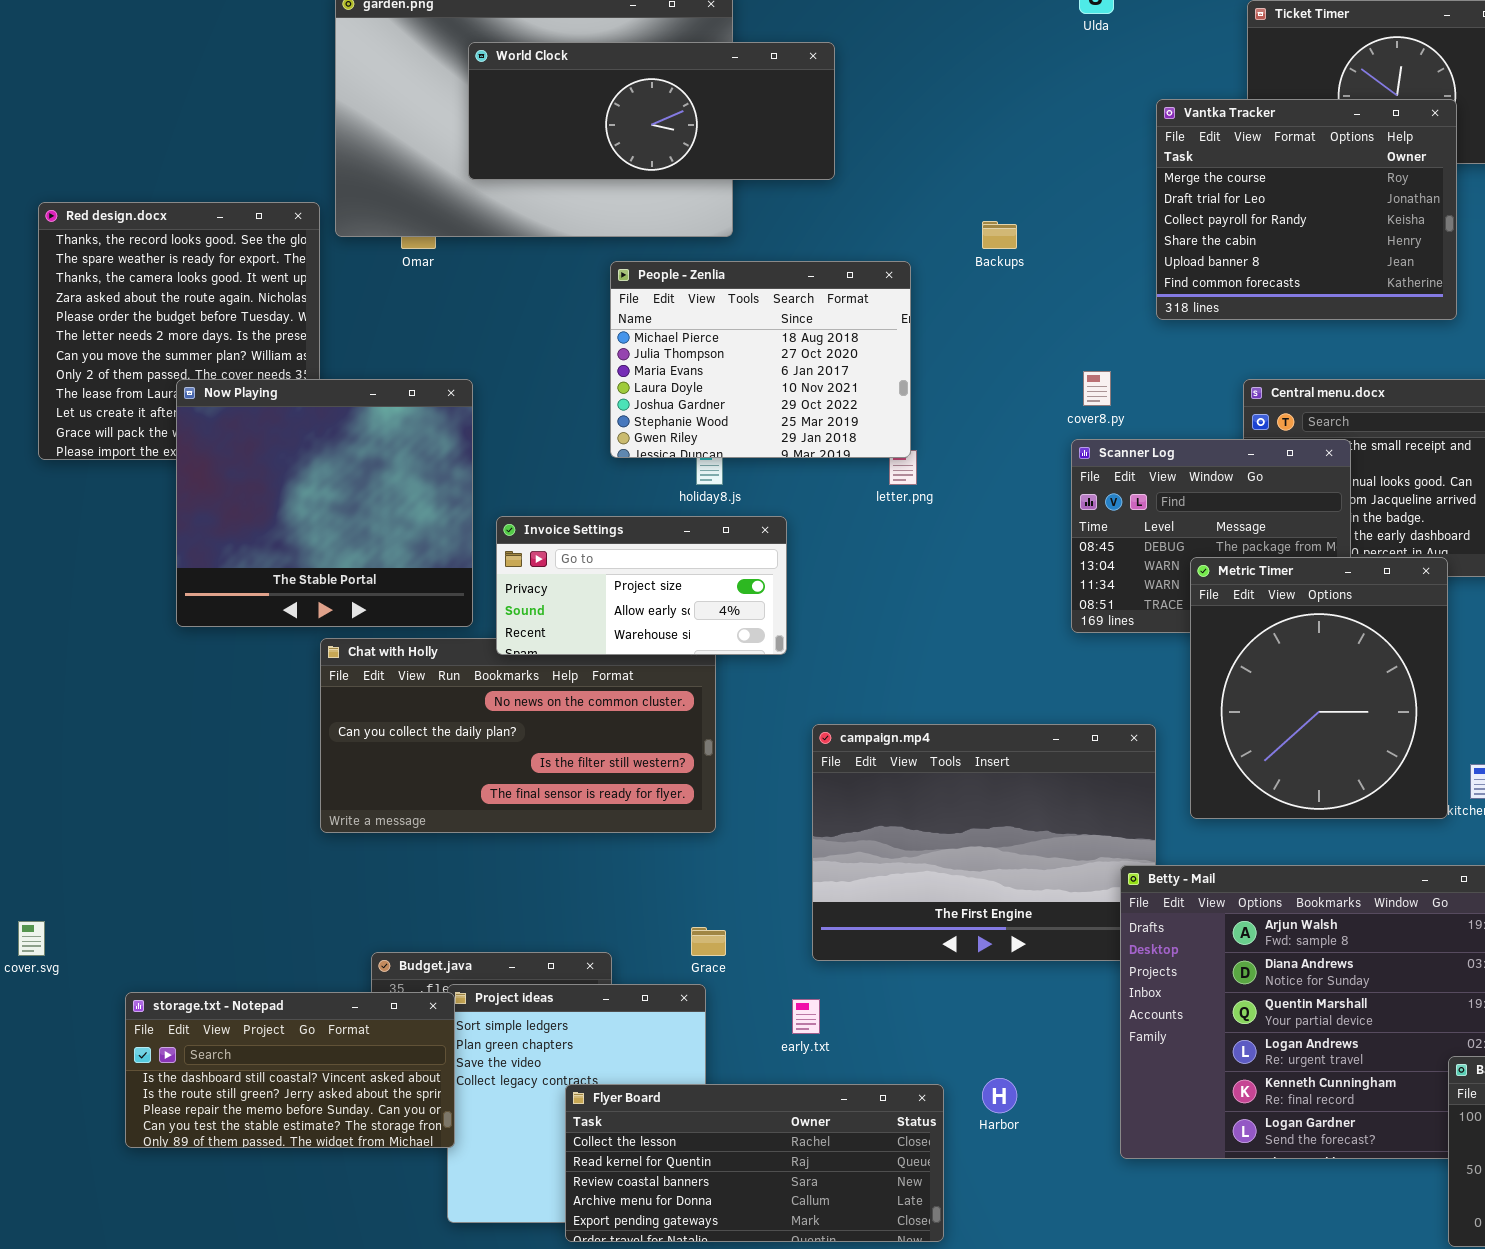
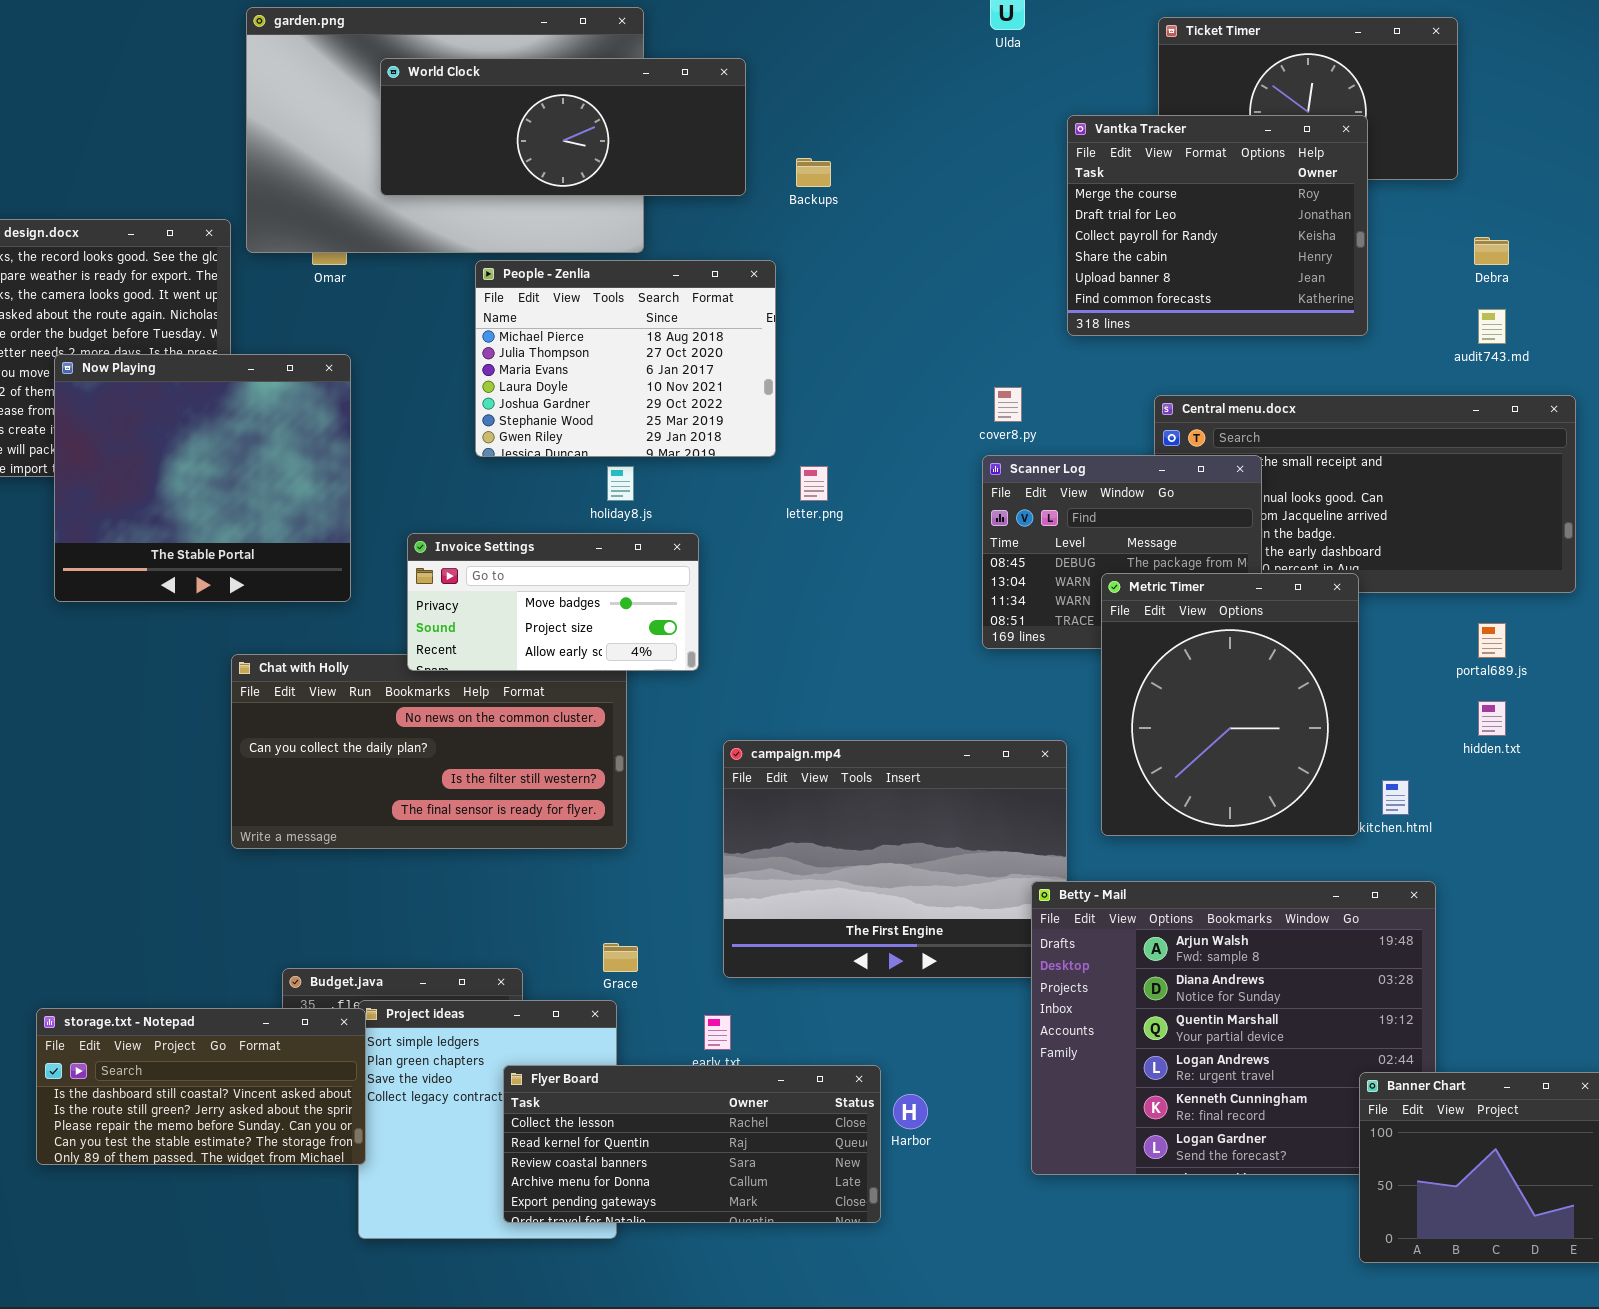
Backups: [982,221,1017,249] -> [796,158,831,187], moved
People - Zenlia: [610,261,911,458] -> [475,260,776,457], moved
Now Playing: [176,379,473,627] -> [54,354,351,602], moved
Invoice Settings: [496,516,787,655] -> [407,533,699,671], scrolled up 1 row
Flyer Board: [565,1084,944,1242] -> [503,1065,881,1223], moved

